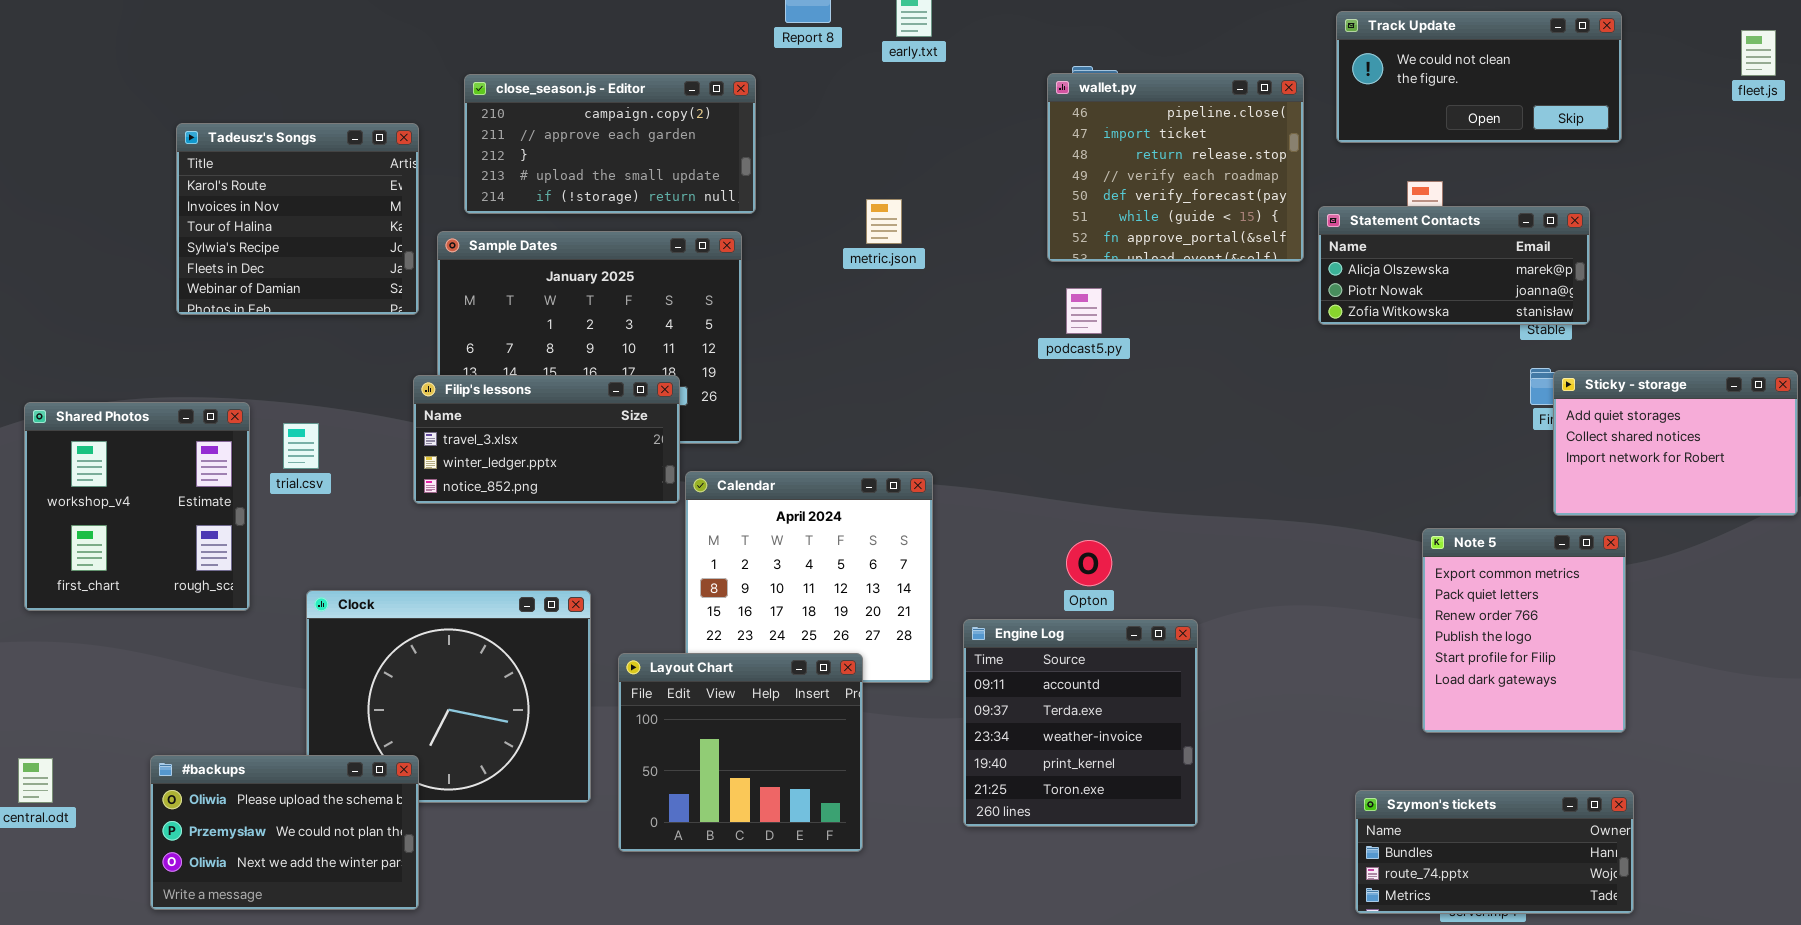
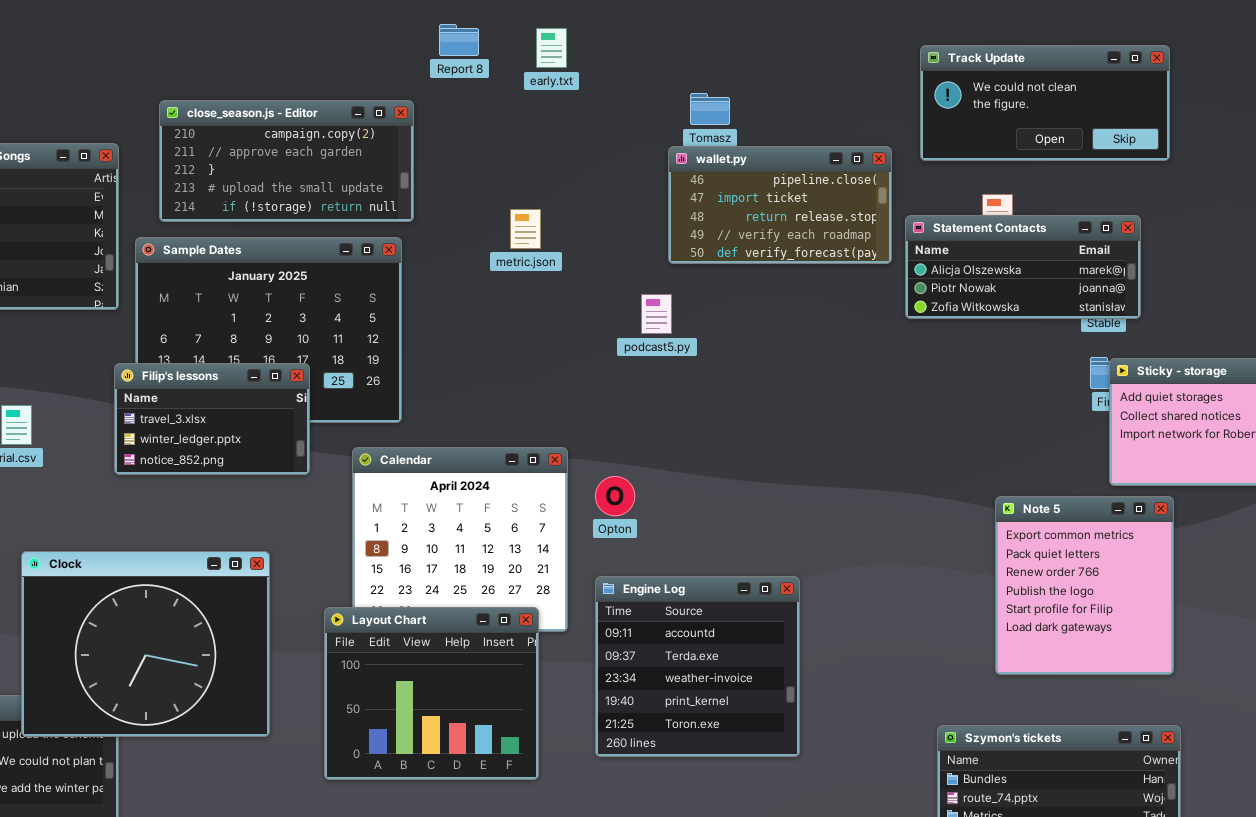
wallet.py: [1047,73,1304,262] -> [668,146,892,264], resized
podcast5.py: [1066,288,1102,334] -> [641,294,672,334], moved
Filip's lessons: [413,375,680,504] -> [114,363,310,475], resized
Opton: [1066,540,1112,586] -> [595,476,635,516], moved
Clock: [306,590,591,803] -> [21,551,270,737], raised
Layout Chart: [618,653,863,852] -> [324,607,539,780], moved

